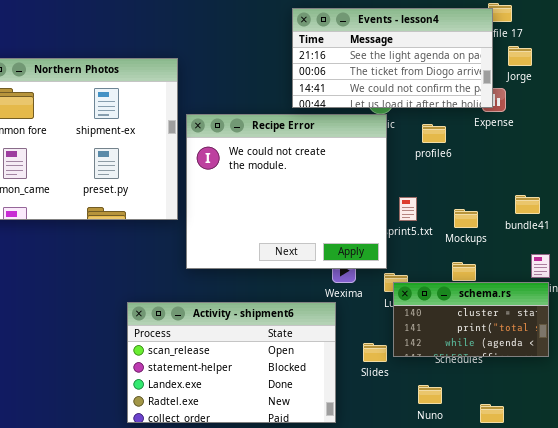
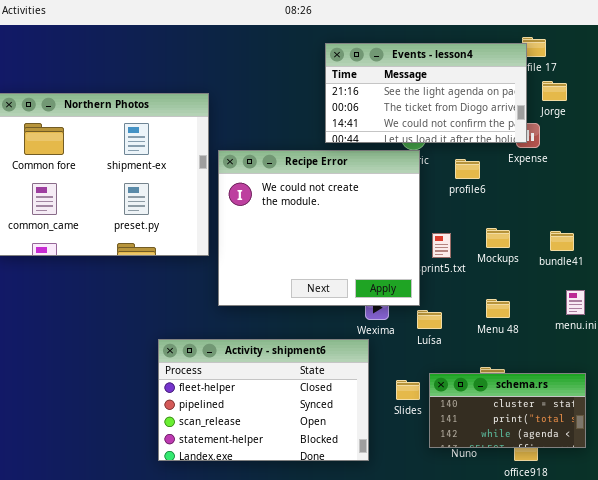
Mockups: [454,209,478,228] -> [486,228,510,248], moved
schema.rs: [393,282,549,357] -> [429,373,586,448], moved
Activity - shipment6: [127,302,336,423] -> [158,339,369,461], scrolled up 2 rows

